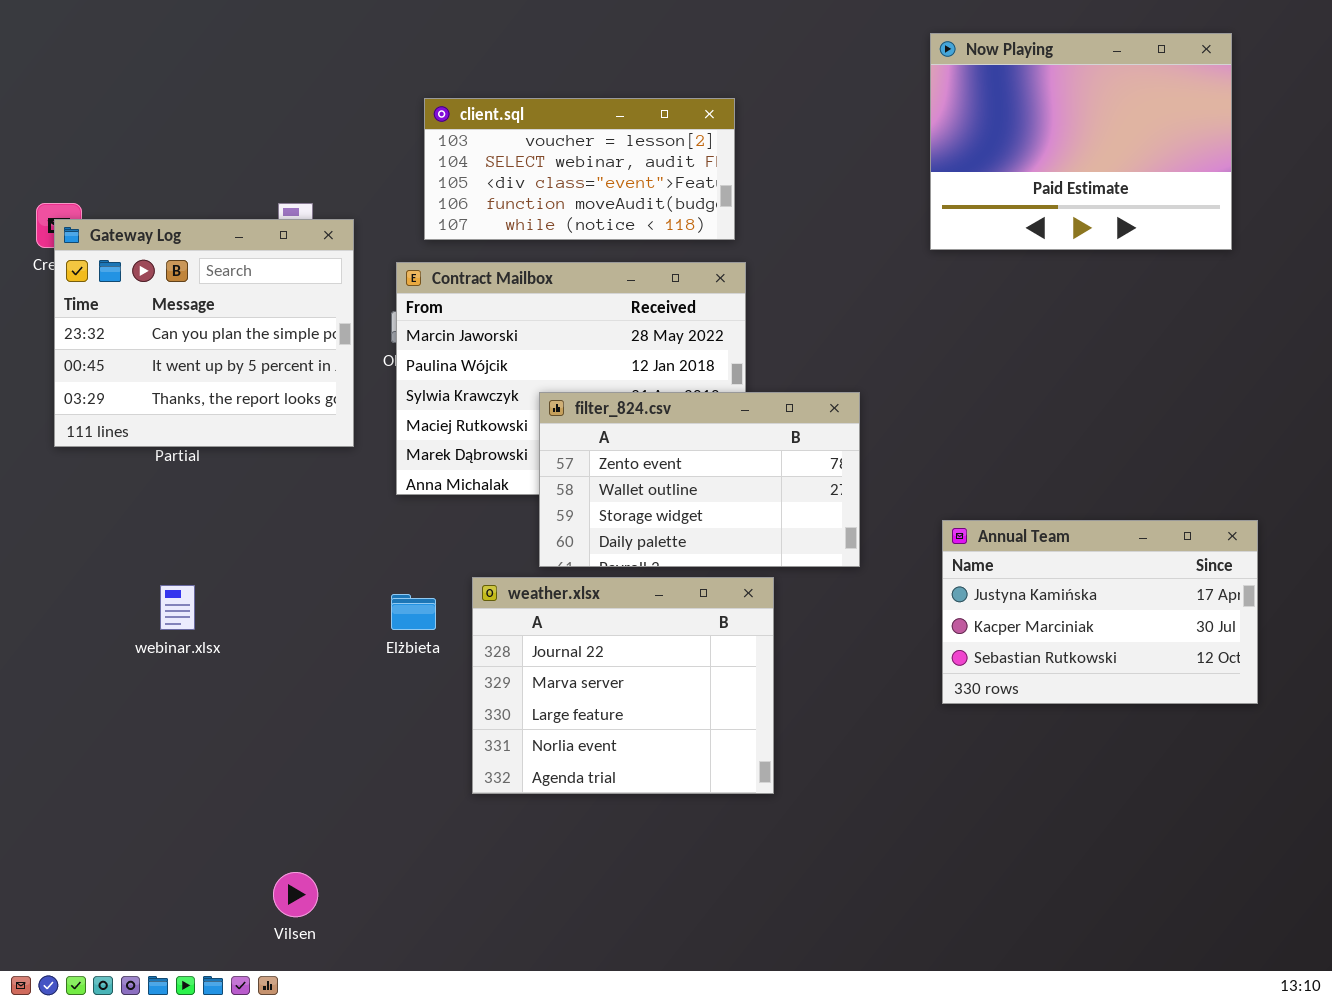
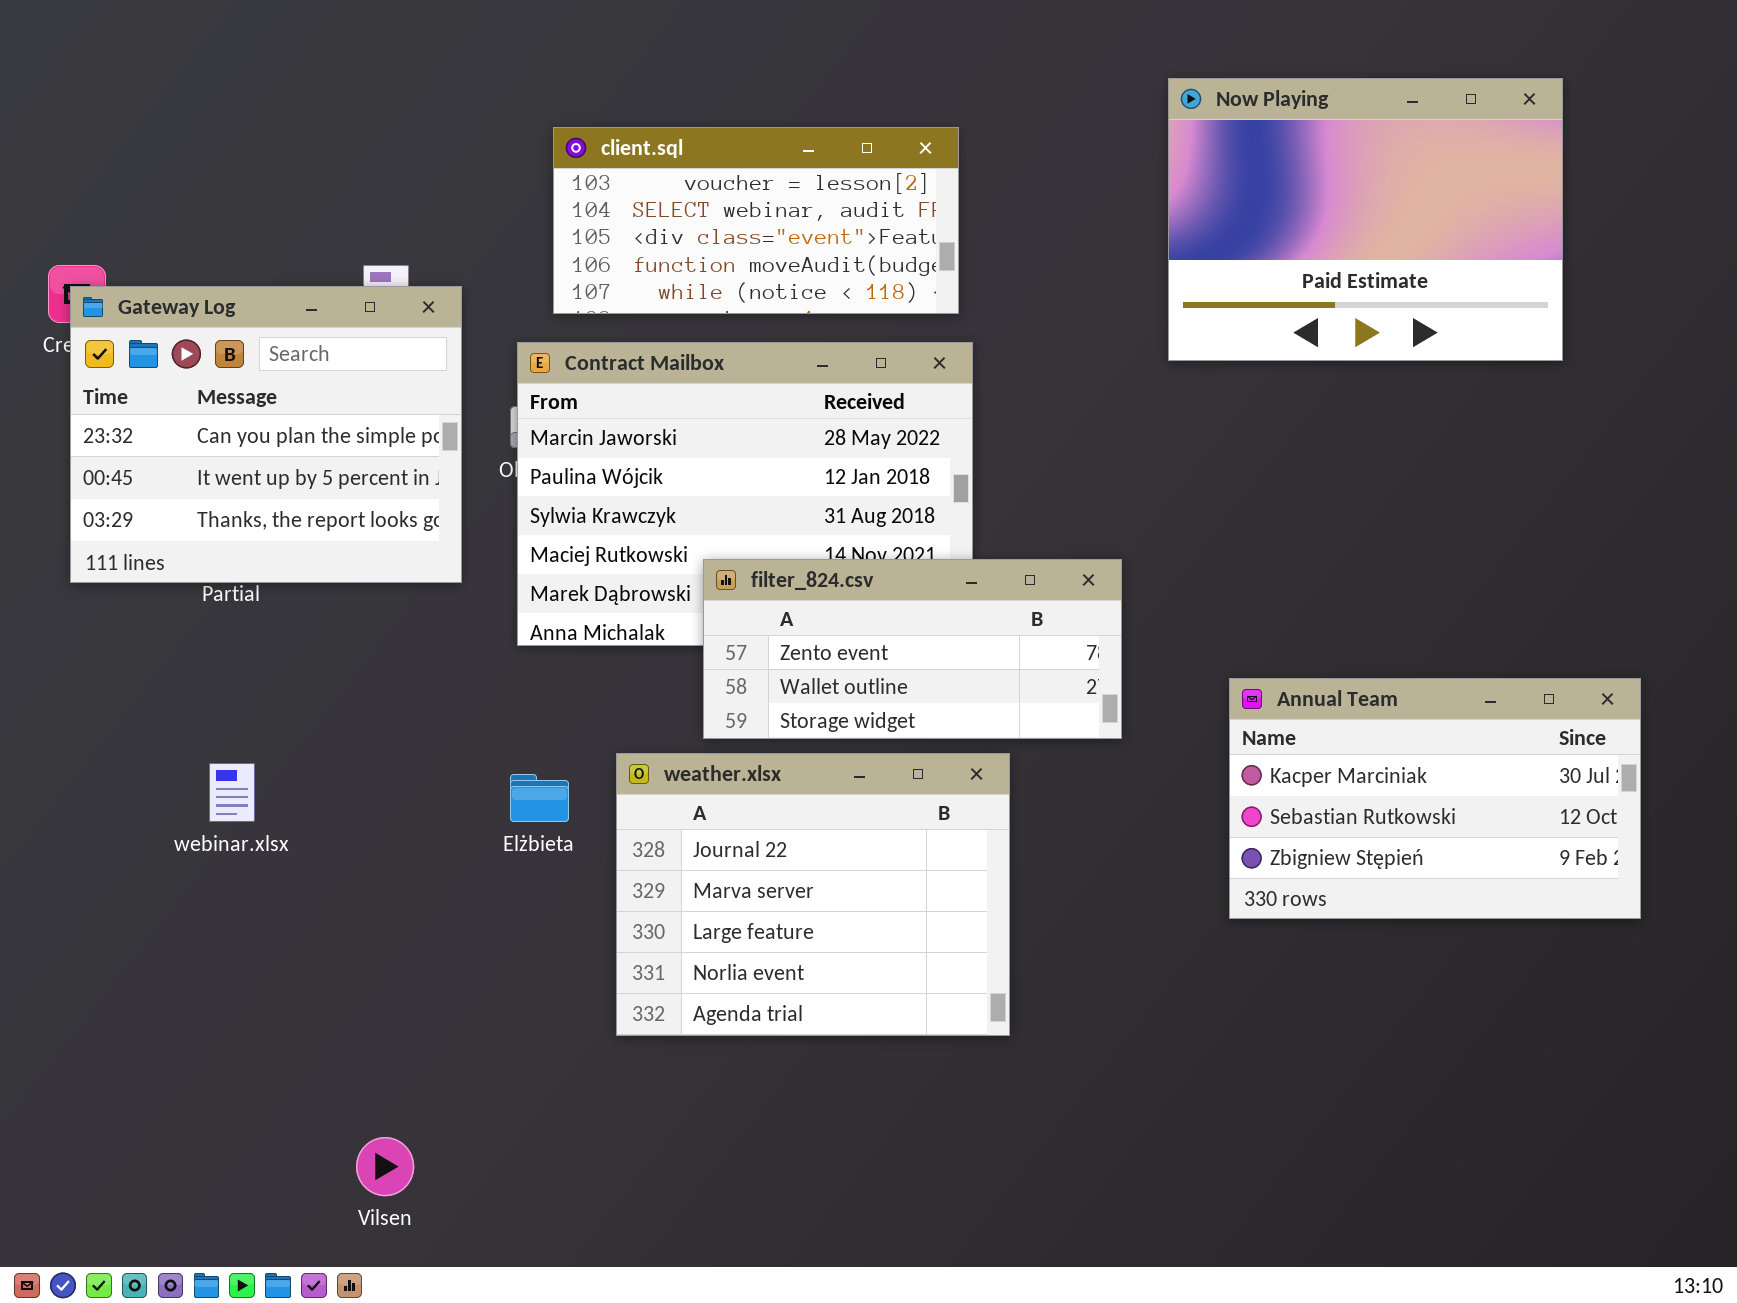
Now Playing: [930,33,1232,250] -> [1168,78,1563,361], moved
filter_824.csv: [539,392,860,567] -> [703,559,1122,739], resized
Annual Team: [942,520,1258,704] -> [1229,678,1641,919], scrolled down 1 row

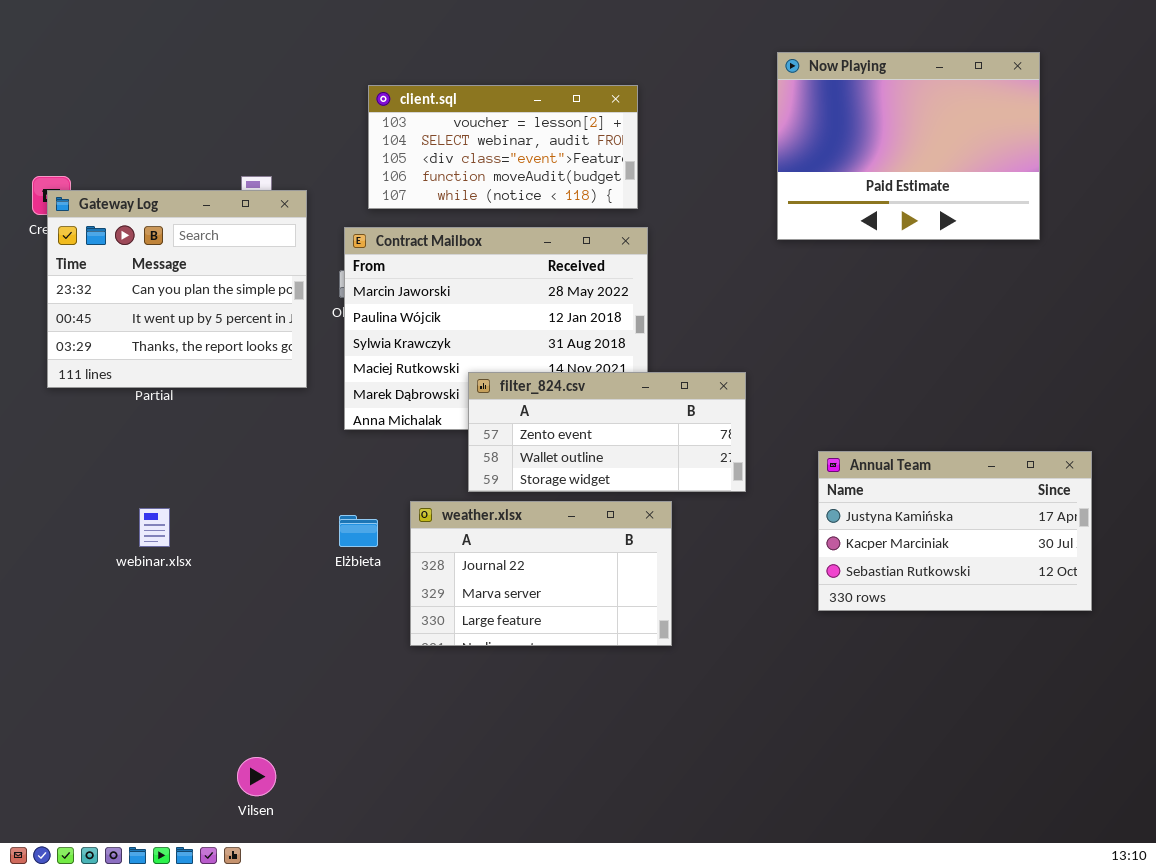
Annual Team: [1229,678,1641,919] -> [818,451,1092,611], scrolled up 1 row
weather.xlsx: [616,753,1010,1036] -> [410,501,672,646], resized

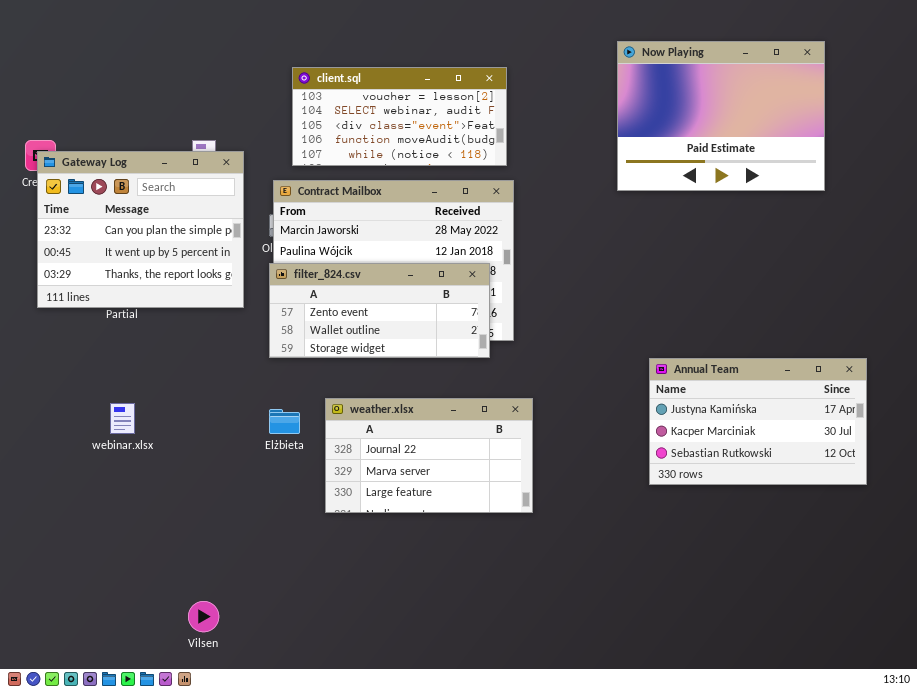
filter_824.csv: [468,372,746,492] -> [269,263,490,358], moved

